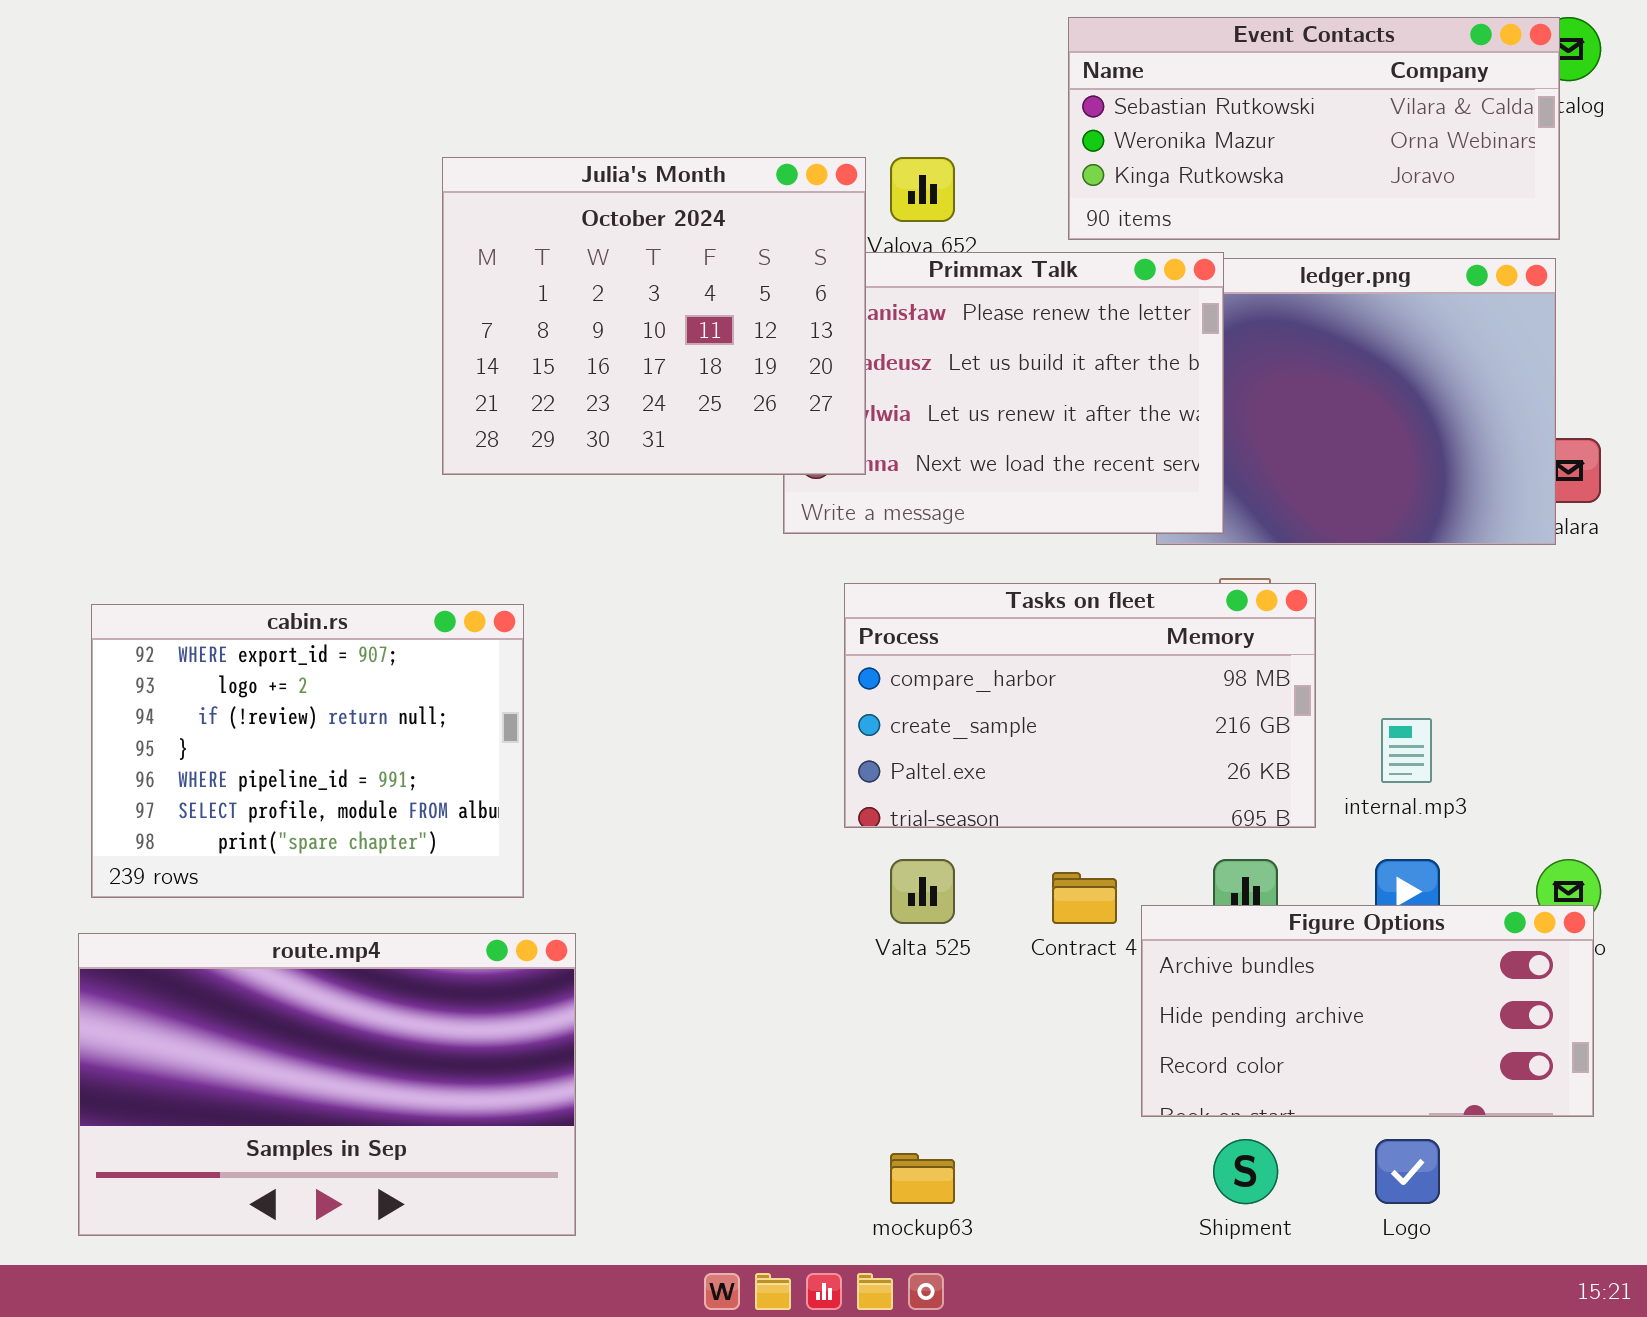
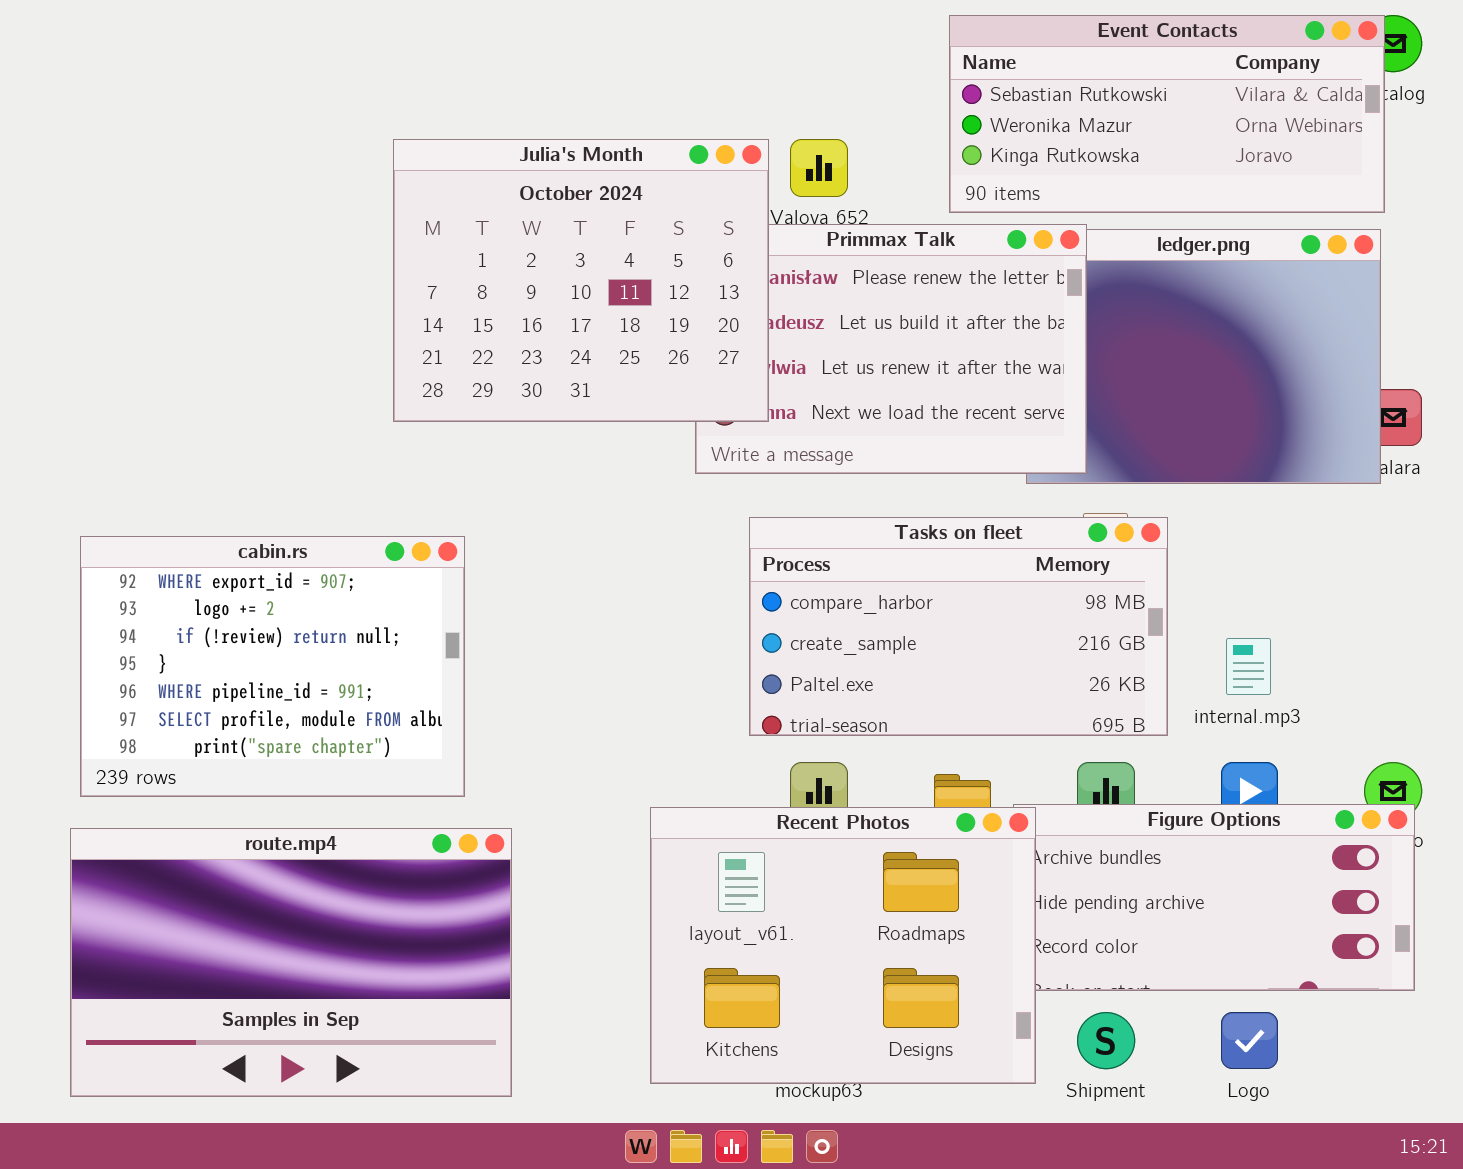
Recent Photos: none -> [650,807,1036,1084], opened

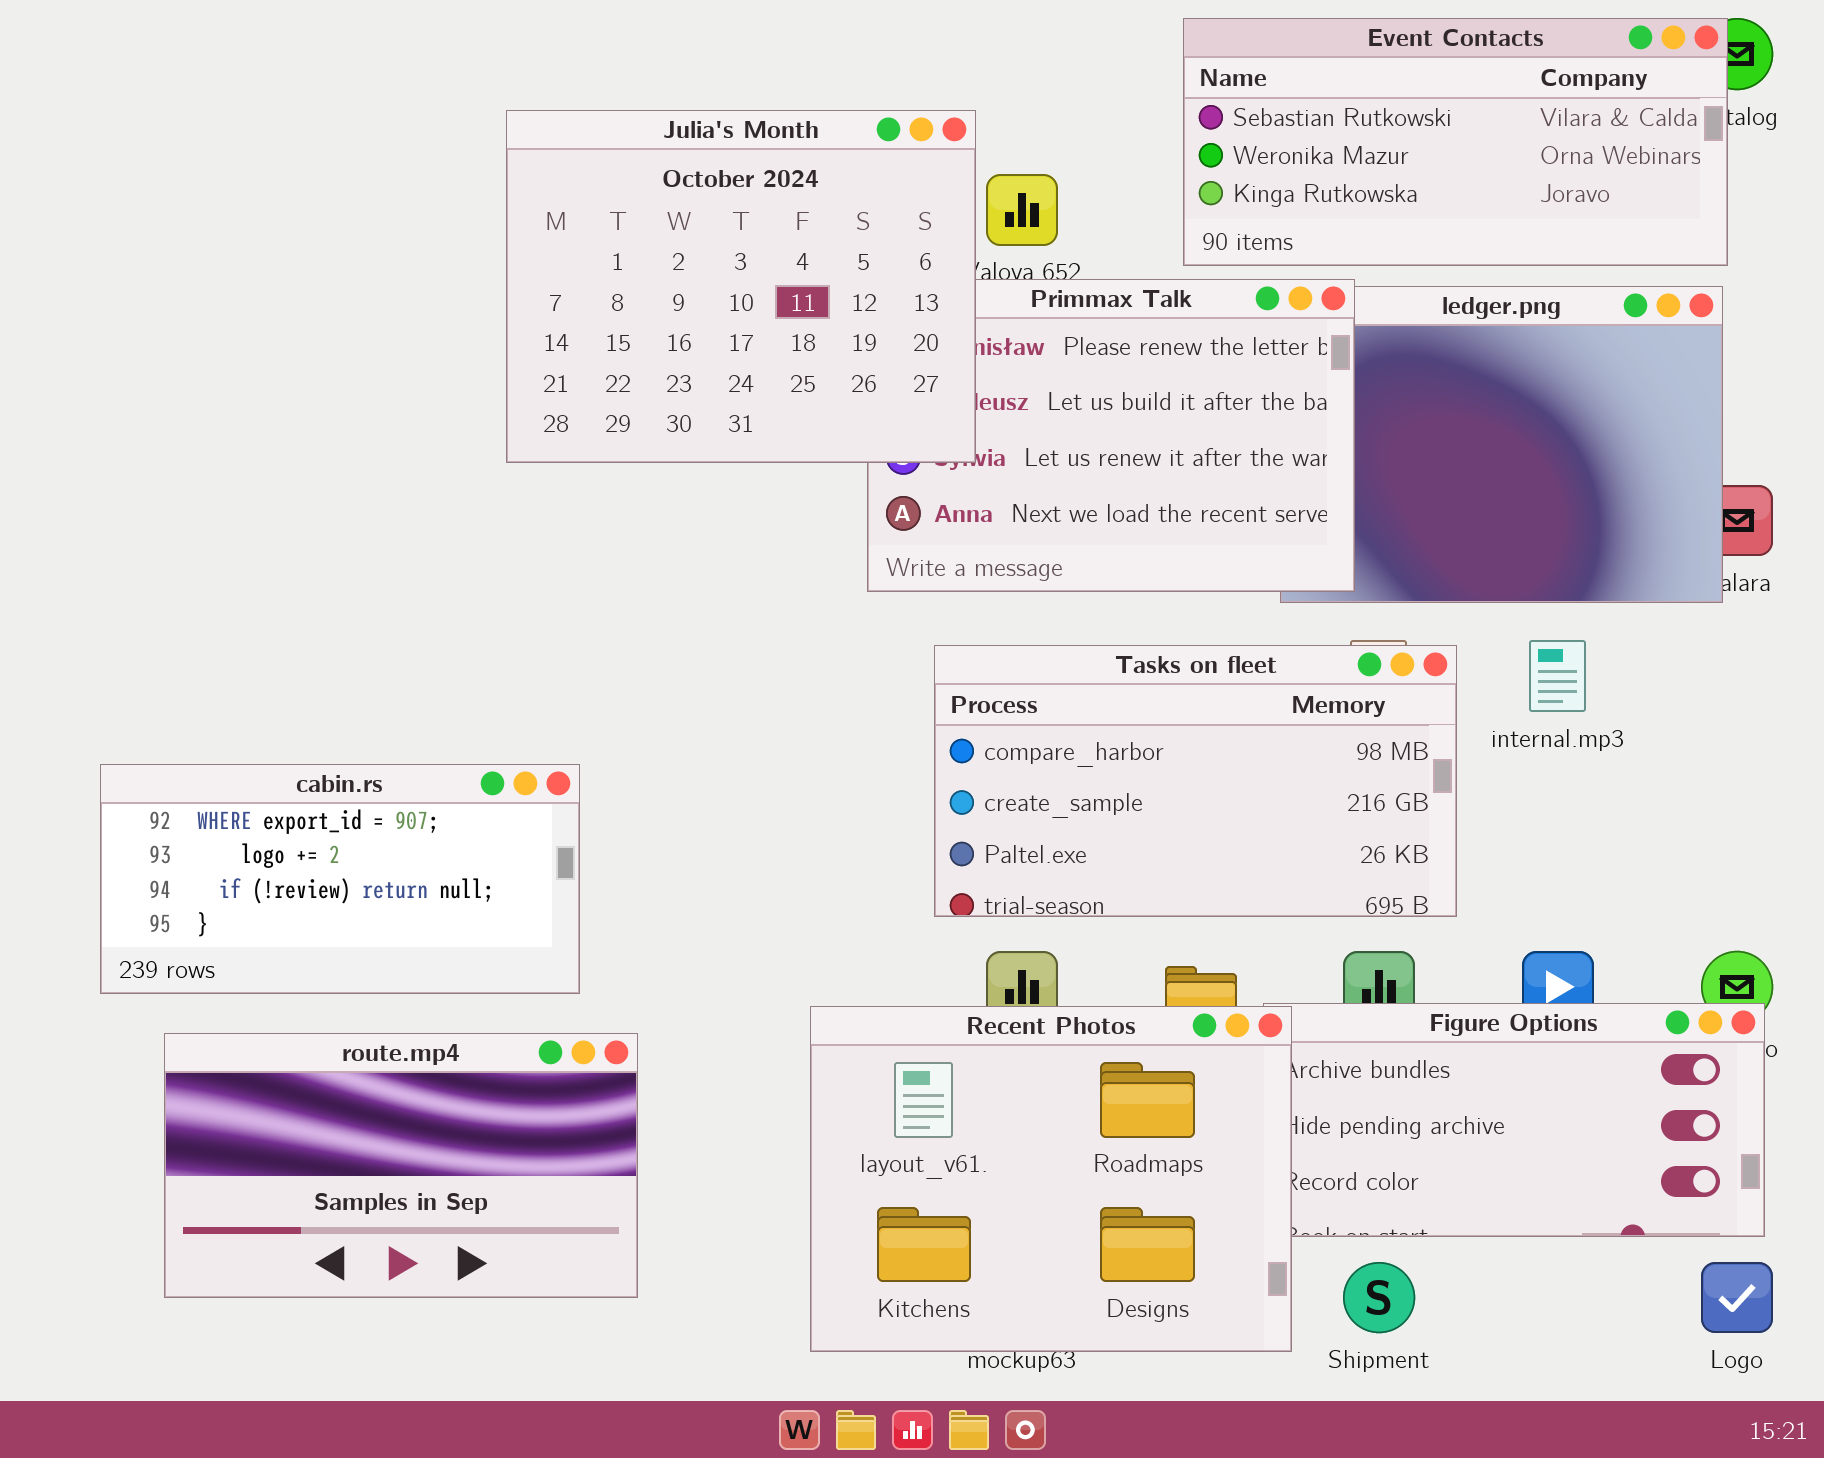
Julia's Month: [393,139,769,422] -> [506,110,976,463], moved
cabin.rs: [80,536,465,797] -> [100,764,580,994], resized
internal.mp3: [1226,638,1271,695] -> [1529,640,1586,712], moved
route.mp4: [70,828,512,1097] -> [164,1033,638,1298], resized
Logo: [1221,1012,1278,1069] -> [1701,1262,1773,1333], moved

